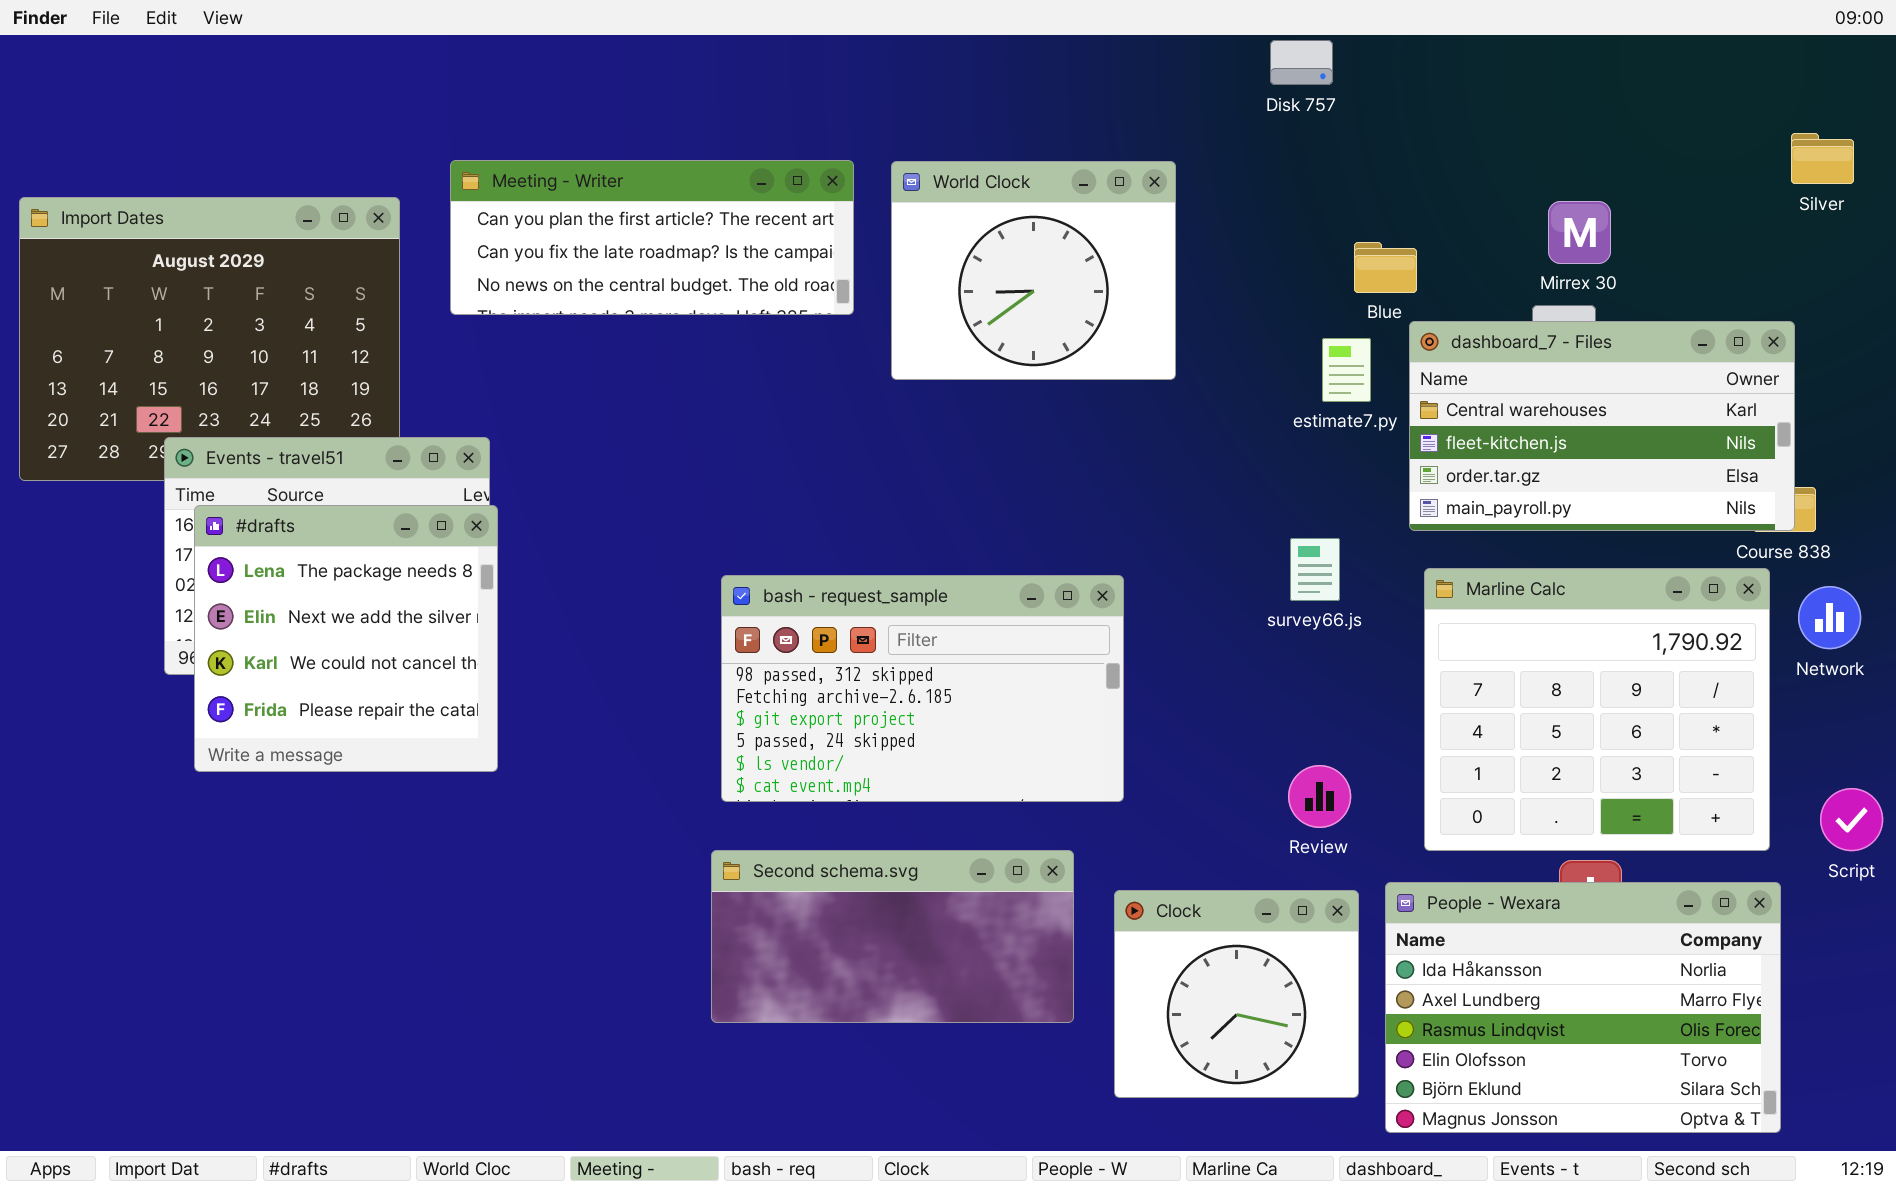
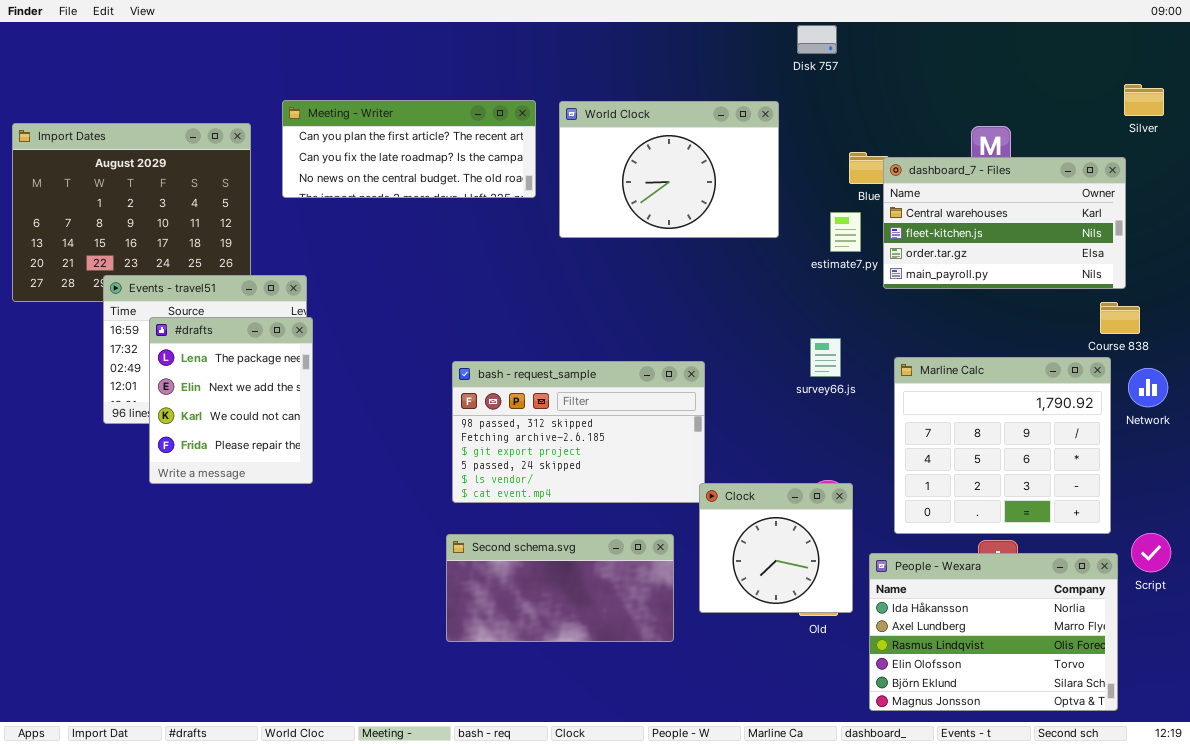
World Clock: [891,161,1176,380] -> [559,101,779,238], resized
dashboard_7 - Files: [1409,321,1795,531] -> [883,157,1126,289], moved
#drafts: [194,505,498,772] -> [149,317,313,484], resized
Script: [1820,788,1883,851] -> [1131,533,1171,572], moved
Clock: [1114,890,1359,1098] -> [699,483,853,613], moved

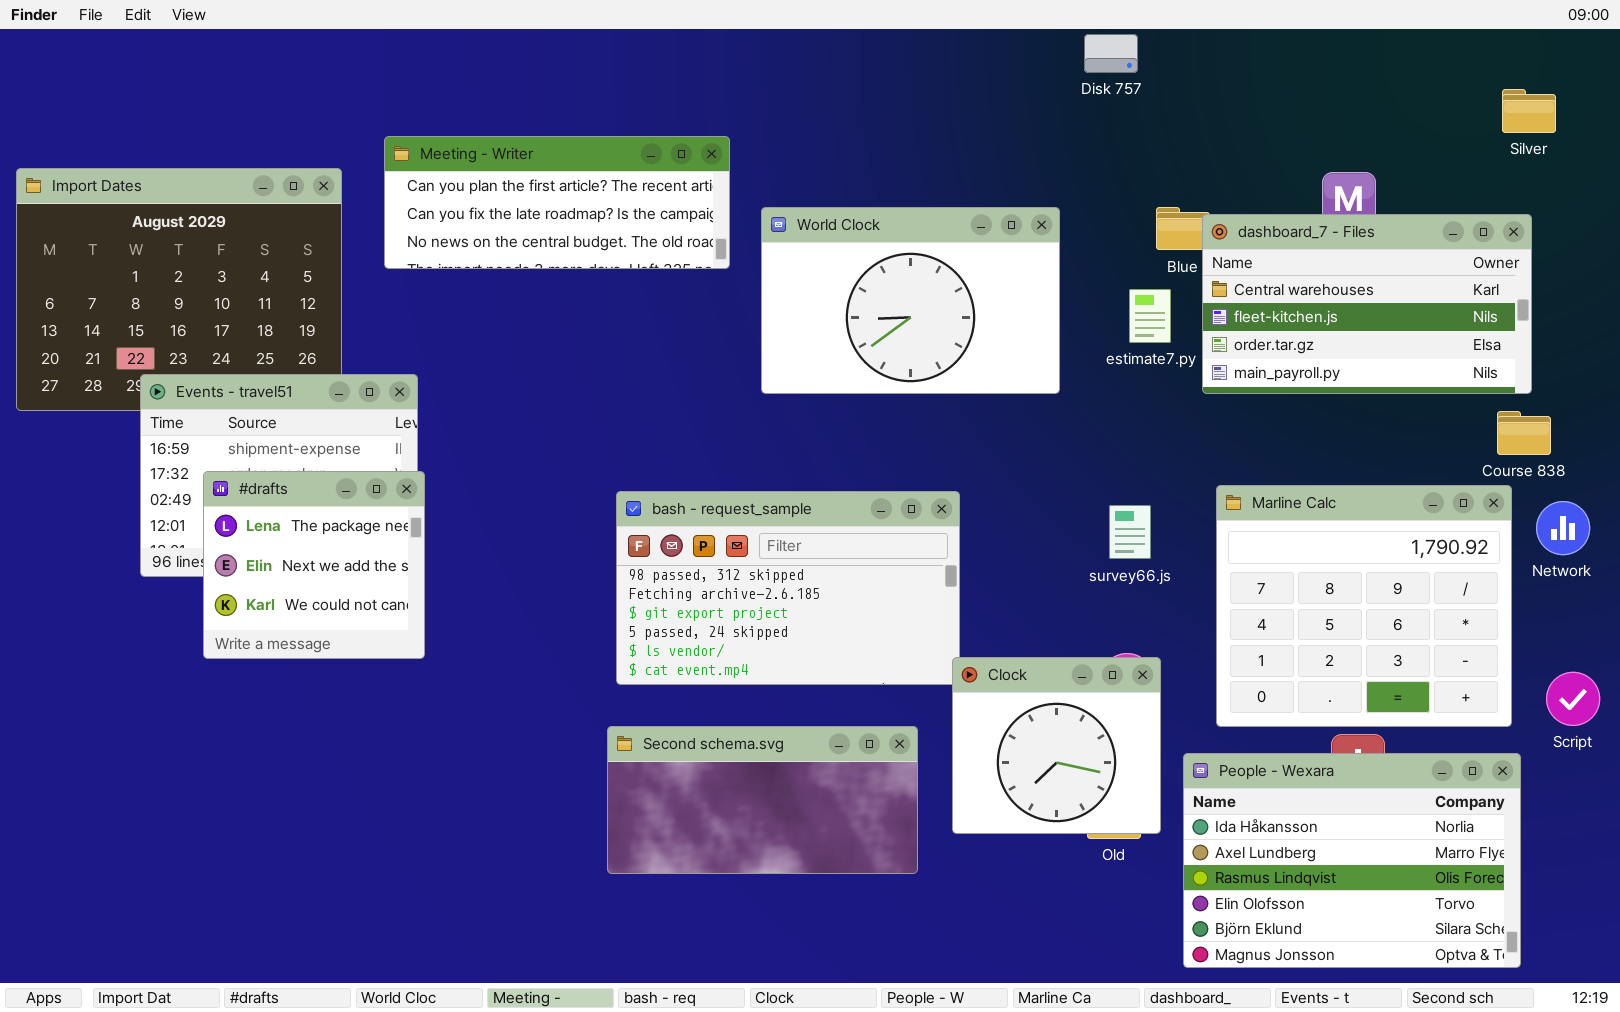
Silver: [1124,84,1164,116] -> [1502,89,1556,133], moved
World Clock: [559,101,779,238] -> [761,207,1060,394], moved
#drafts: [149,317,313,484] -> [203,471,425,659], resized
survey66.js: [810,338,841,377] -> [1109,505,1151,559], moved
Script: [1131,533,1171,572] -> [1546,672,1600,726], moved

